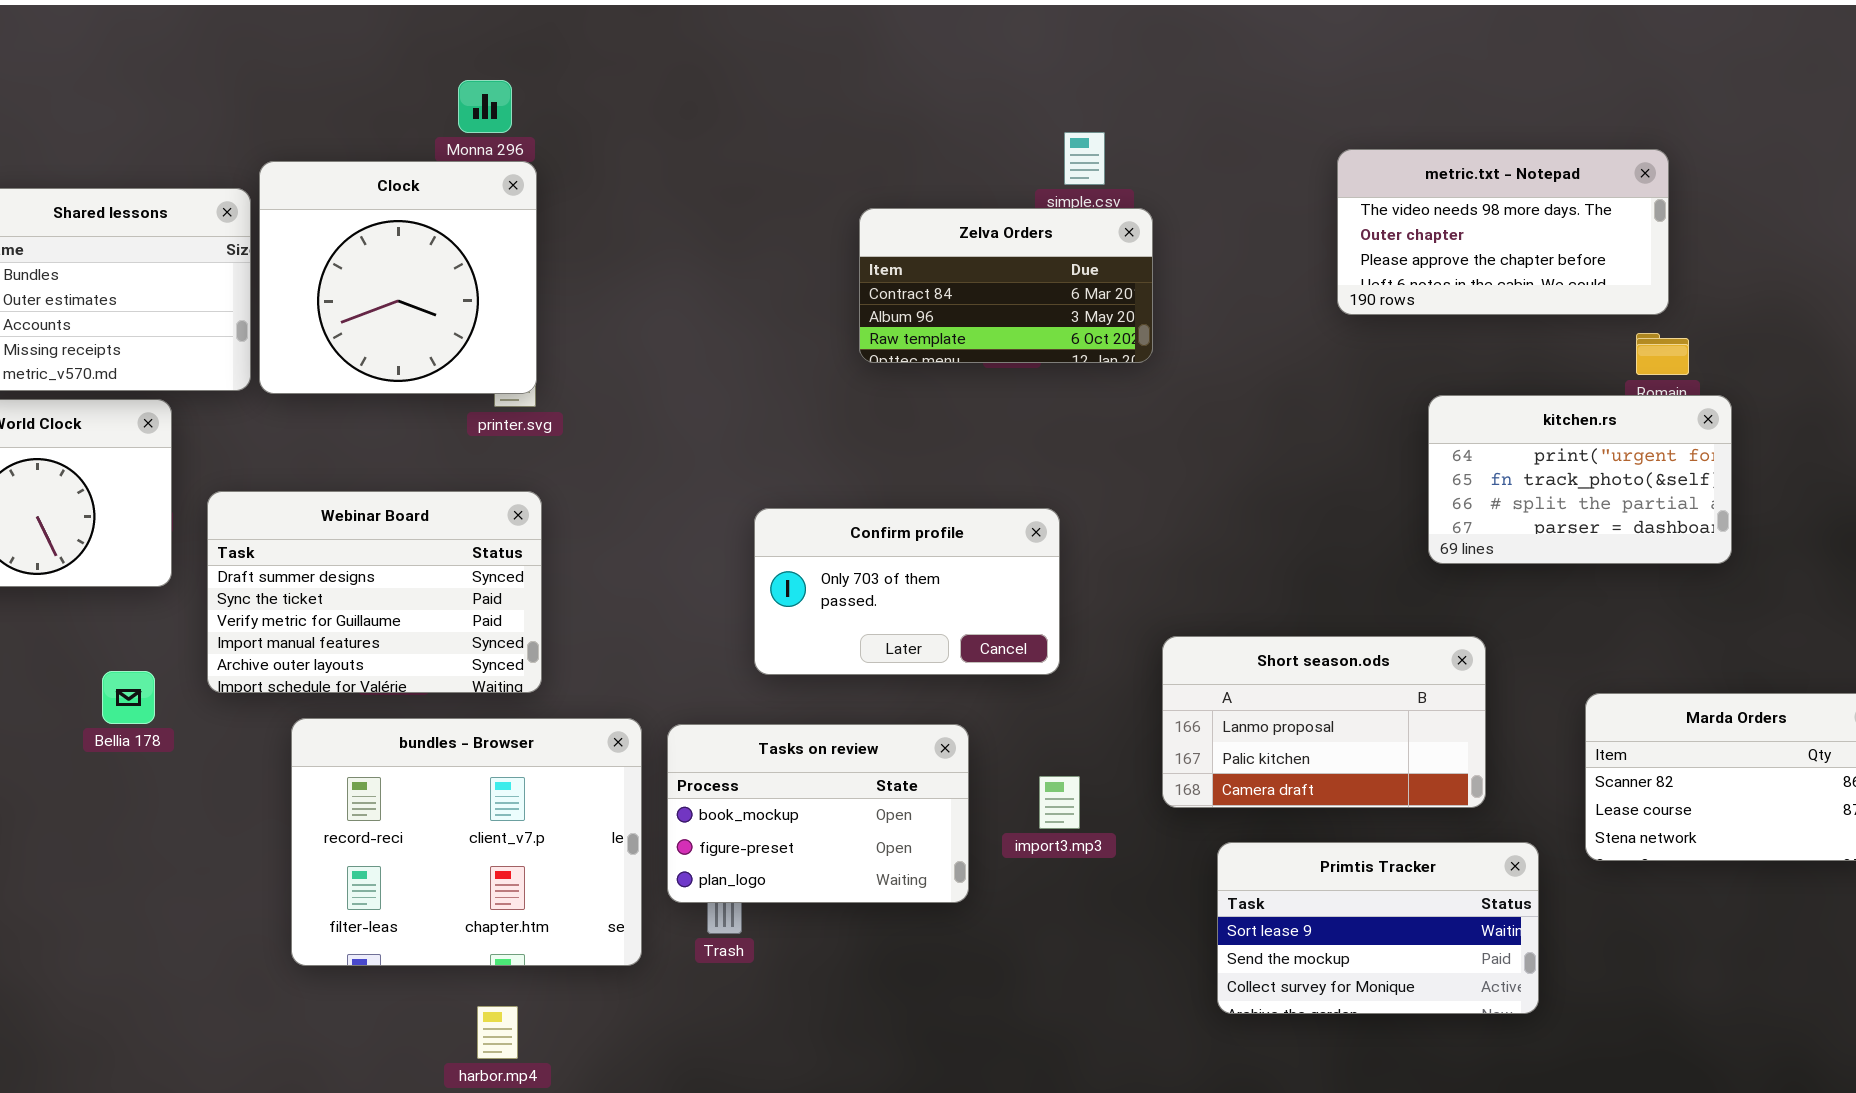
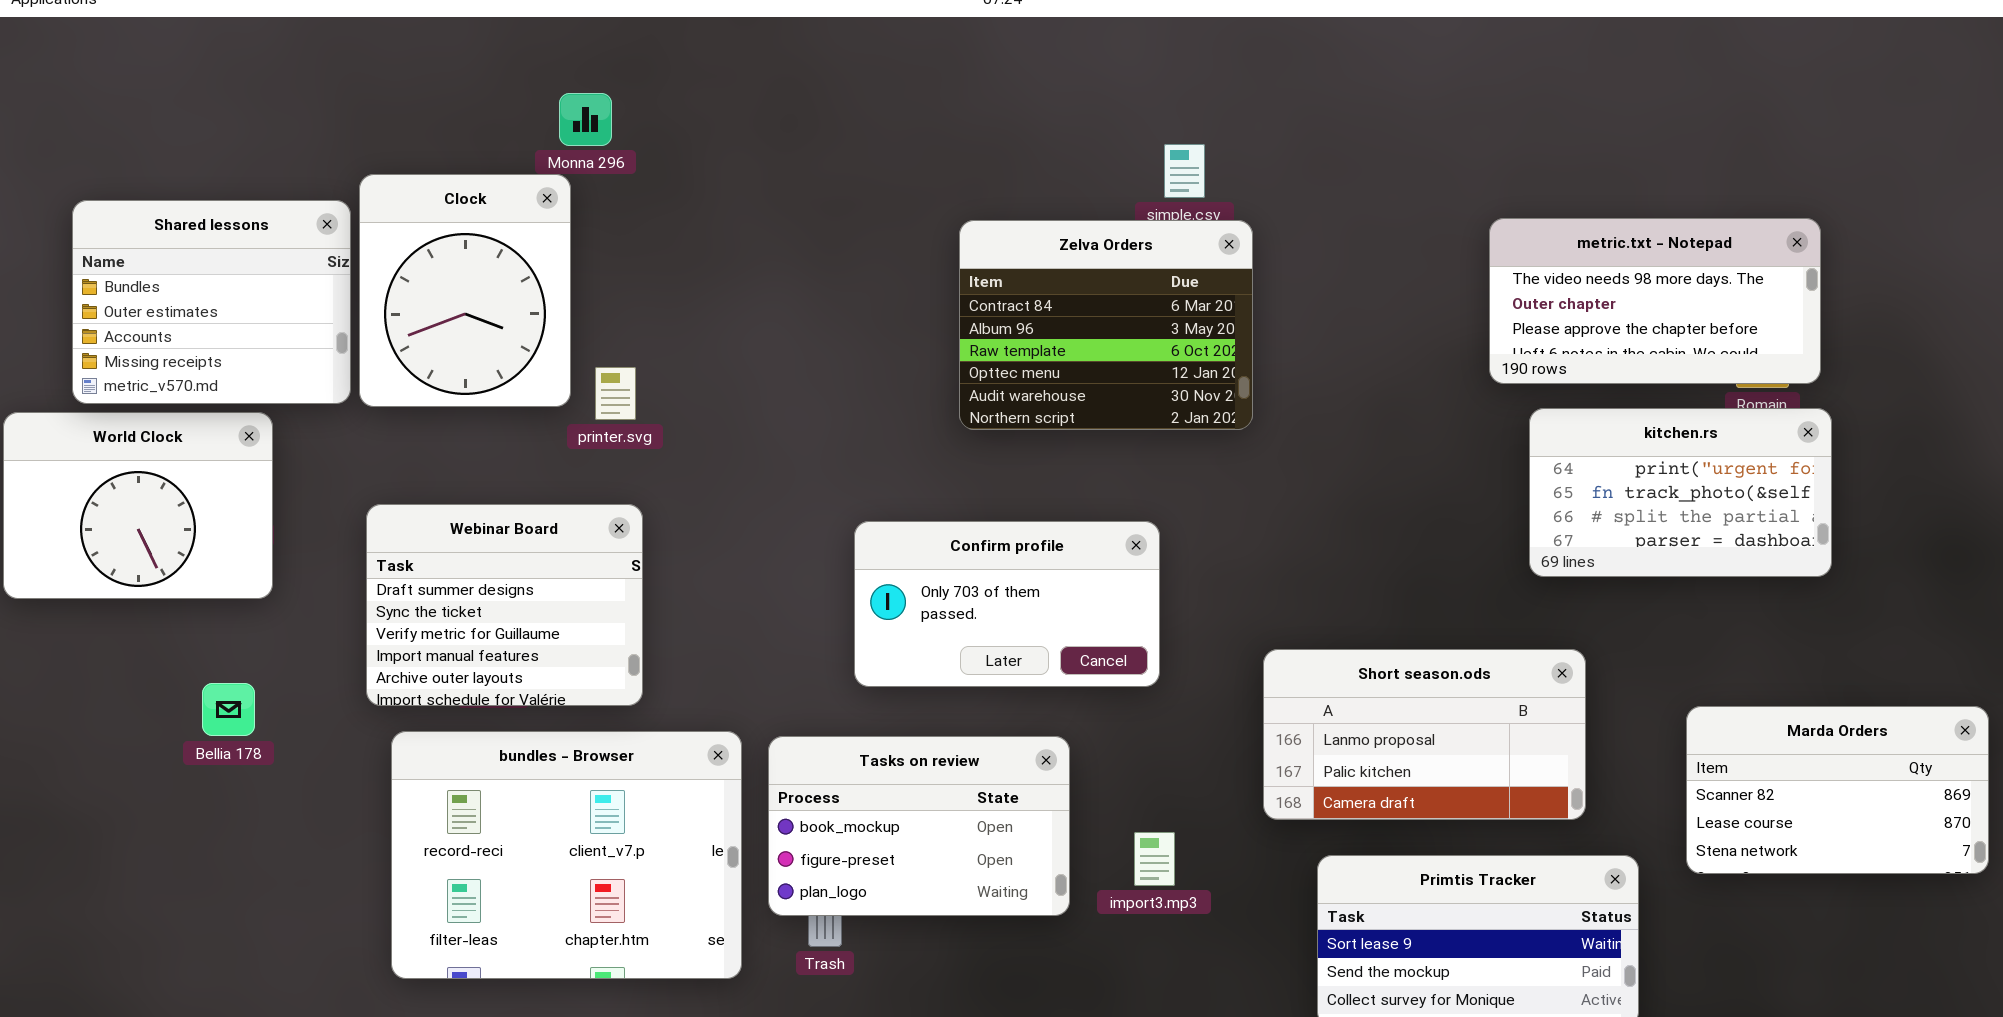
metric.txt - Notepad: [1337,149,1669,315] -> [1489,218,1821,384], moved
Clock: [259,161,537,394] -> [359,174,571,407], resized
Zelva Orders: [859,208,1153,363] -> [959,220,1253,430], resized
Webinar Board: [207,491,542,693] -> [366,504,643,706], resized
import3.mp3: [1039,776,1080,829] -> [1134,832,1175,886], moved

